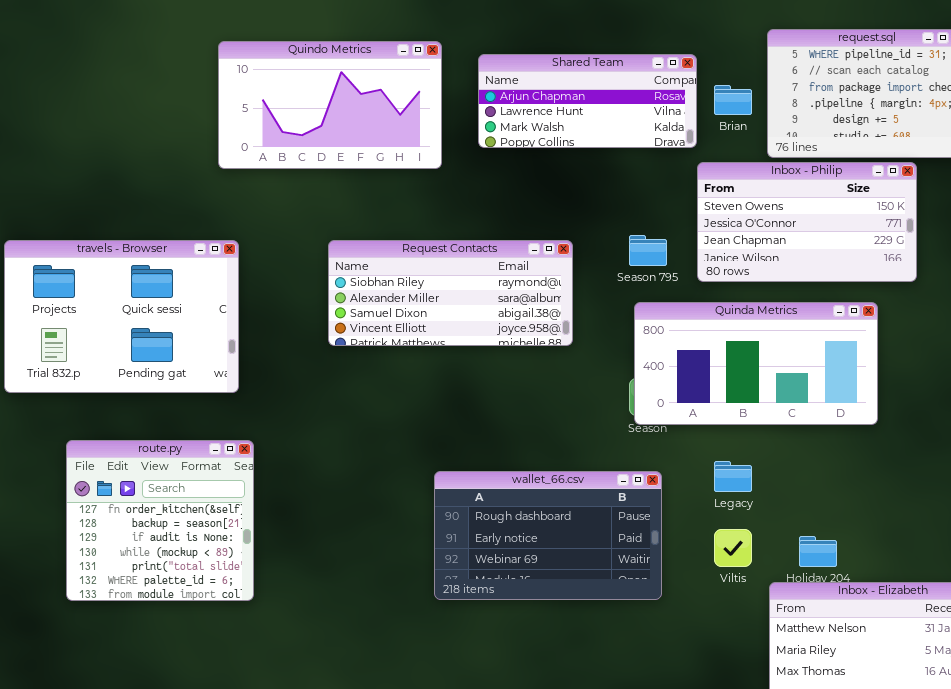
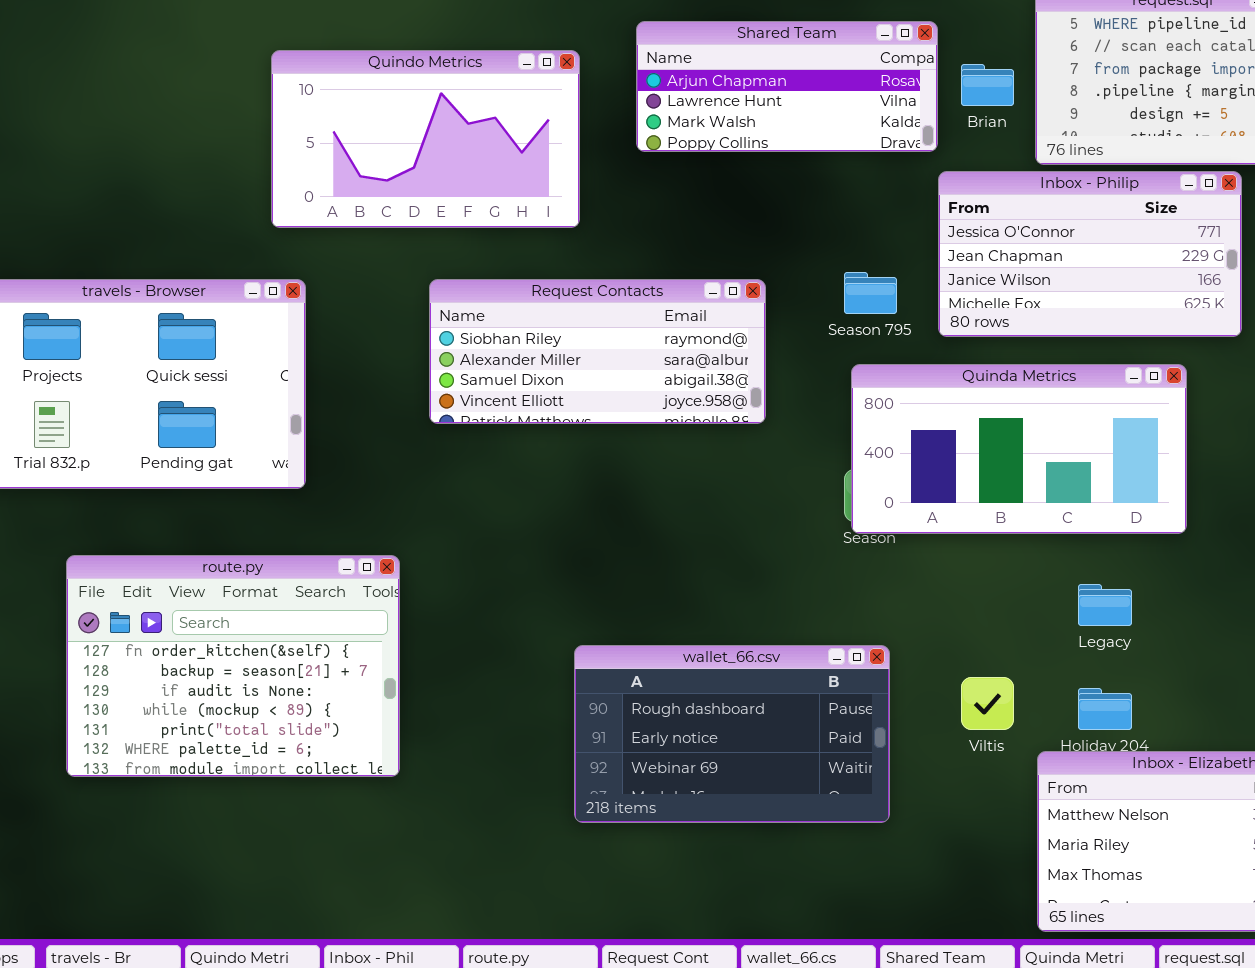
Quindo Metrics: [218,41,442,169] -> [271,50,580,228], moved
Inbox - Philip: [697,162,917,282] -> [938,171,1242,337], scrolled down 1 row
route.py: [66,440,254,601] -> [66,555,400,777], resized
Legacy: [714,461,752,492] -> [1078,584,1132,626], moved
wallet_66.csv: [434,471,662,600] -> [574,645,890,823], moved

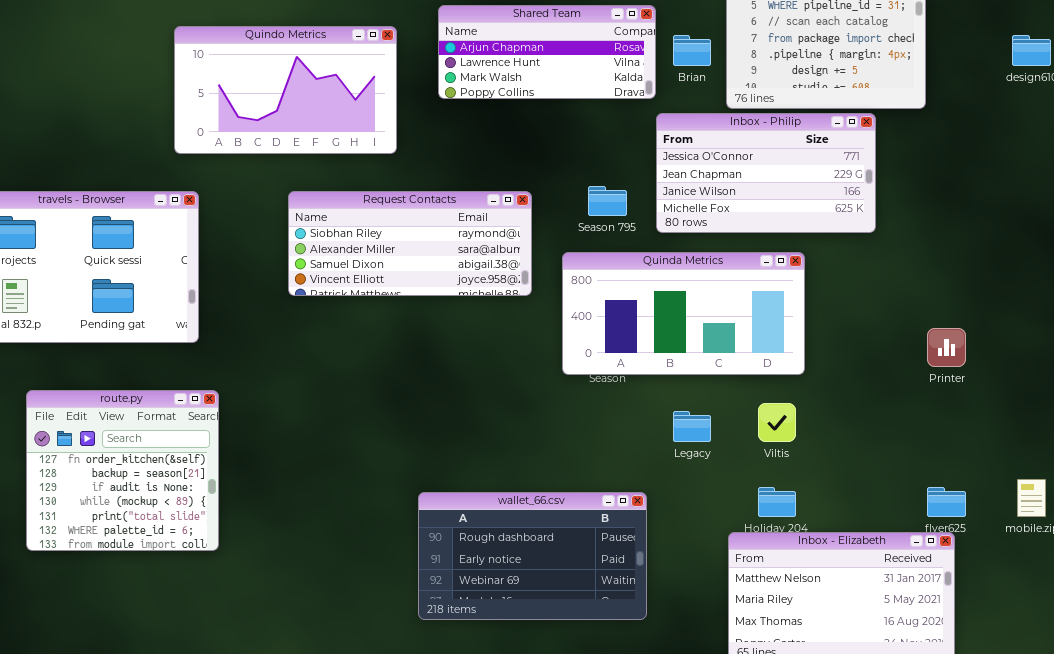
Quinda Metrics: [851,364,1187,534] -> [562,252,805,375], moved
route.py: [66,555,400,777] -> [26,390,219,551], resized
Legacy: [1078,584,1132,626] -> [673,411,711,442], moved
wallet_66.csv: [574,645,890,823] -> [418,492,647,620], moved
Viltis: [961,677,1014,730] -> [758,403,796,442], moved

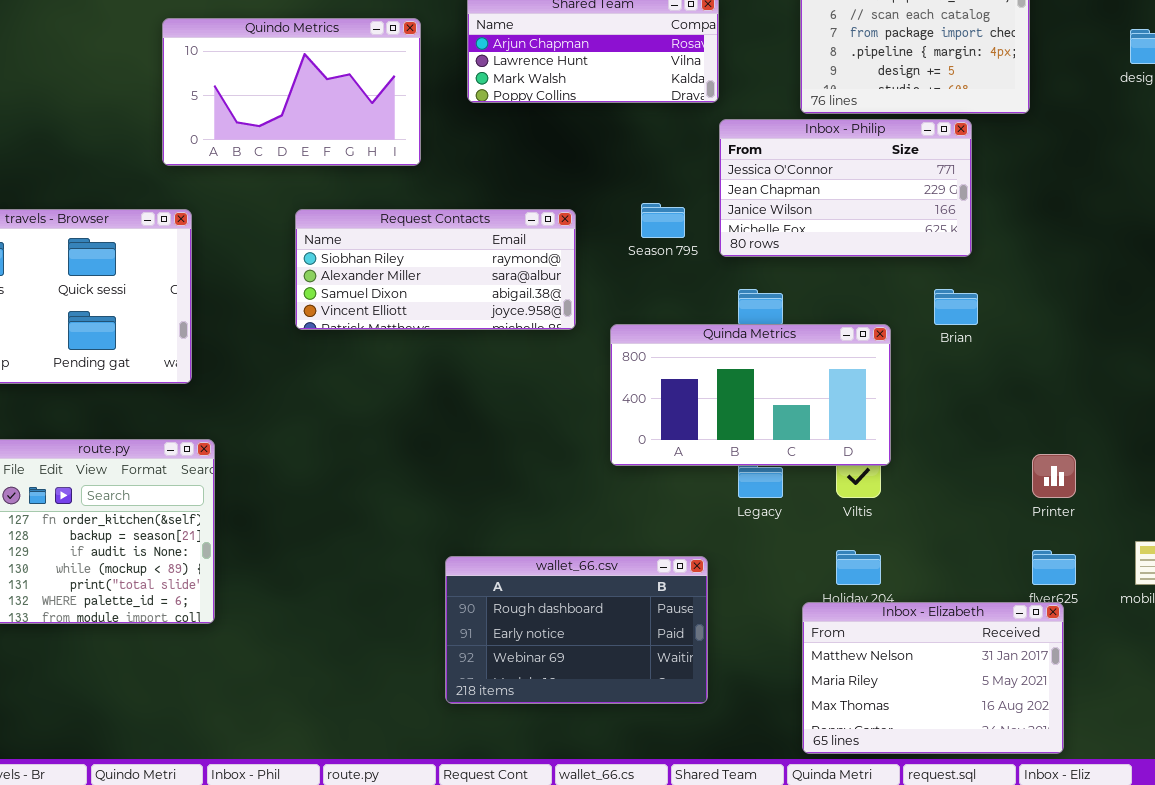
Brian: [673,35,711,66] -> [934,289,978,325], moved
Quinda Metrics: [562,252,805,375] -> [610,324,891,466], moved
Printer: [927,328,966,367] -> [1032,454,1076,498], moved

